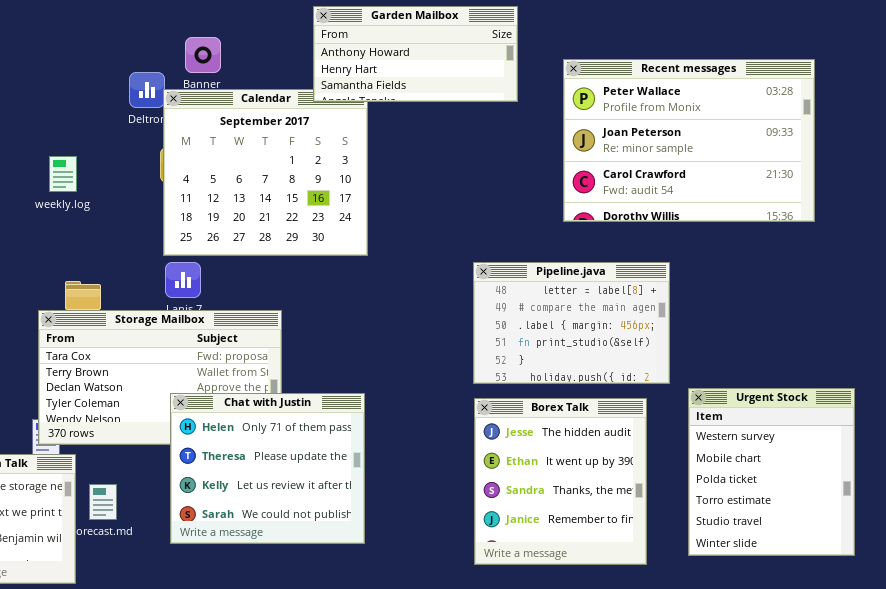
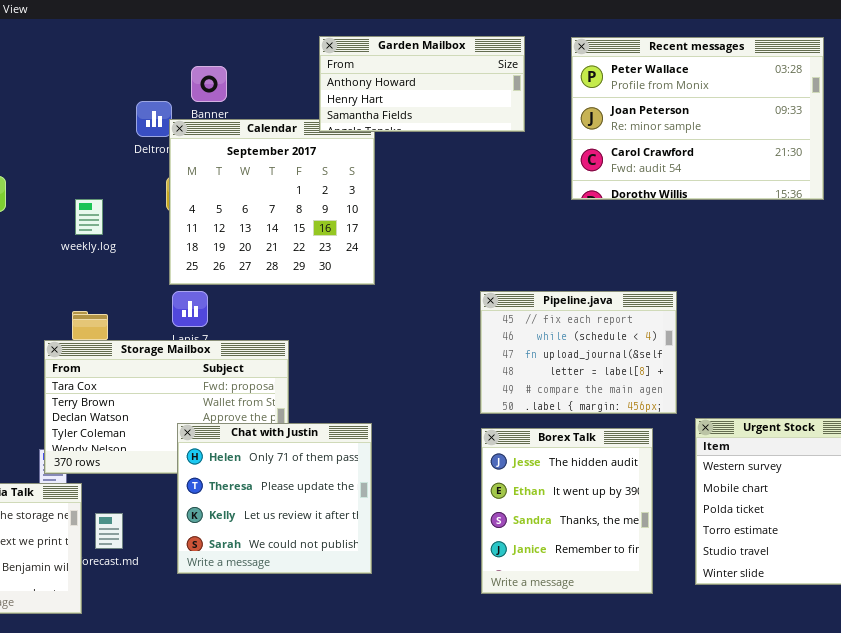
Recent messages: [563,59,815,222] -> [571,37,824,200], moved
weekly.log: [49,156,77,192] -> [75,199,103,235], moved
Pipeline.java: [473,262,670,384] -> [480,291,677,414], scrolled up 3 rows

